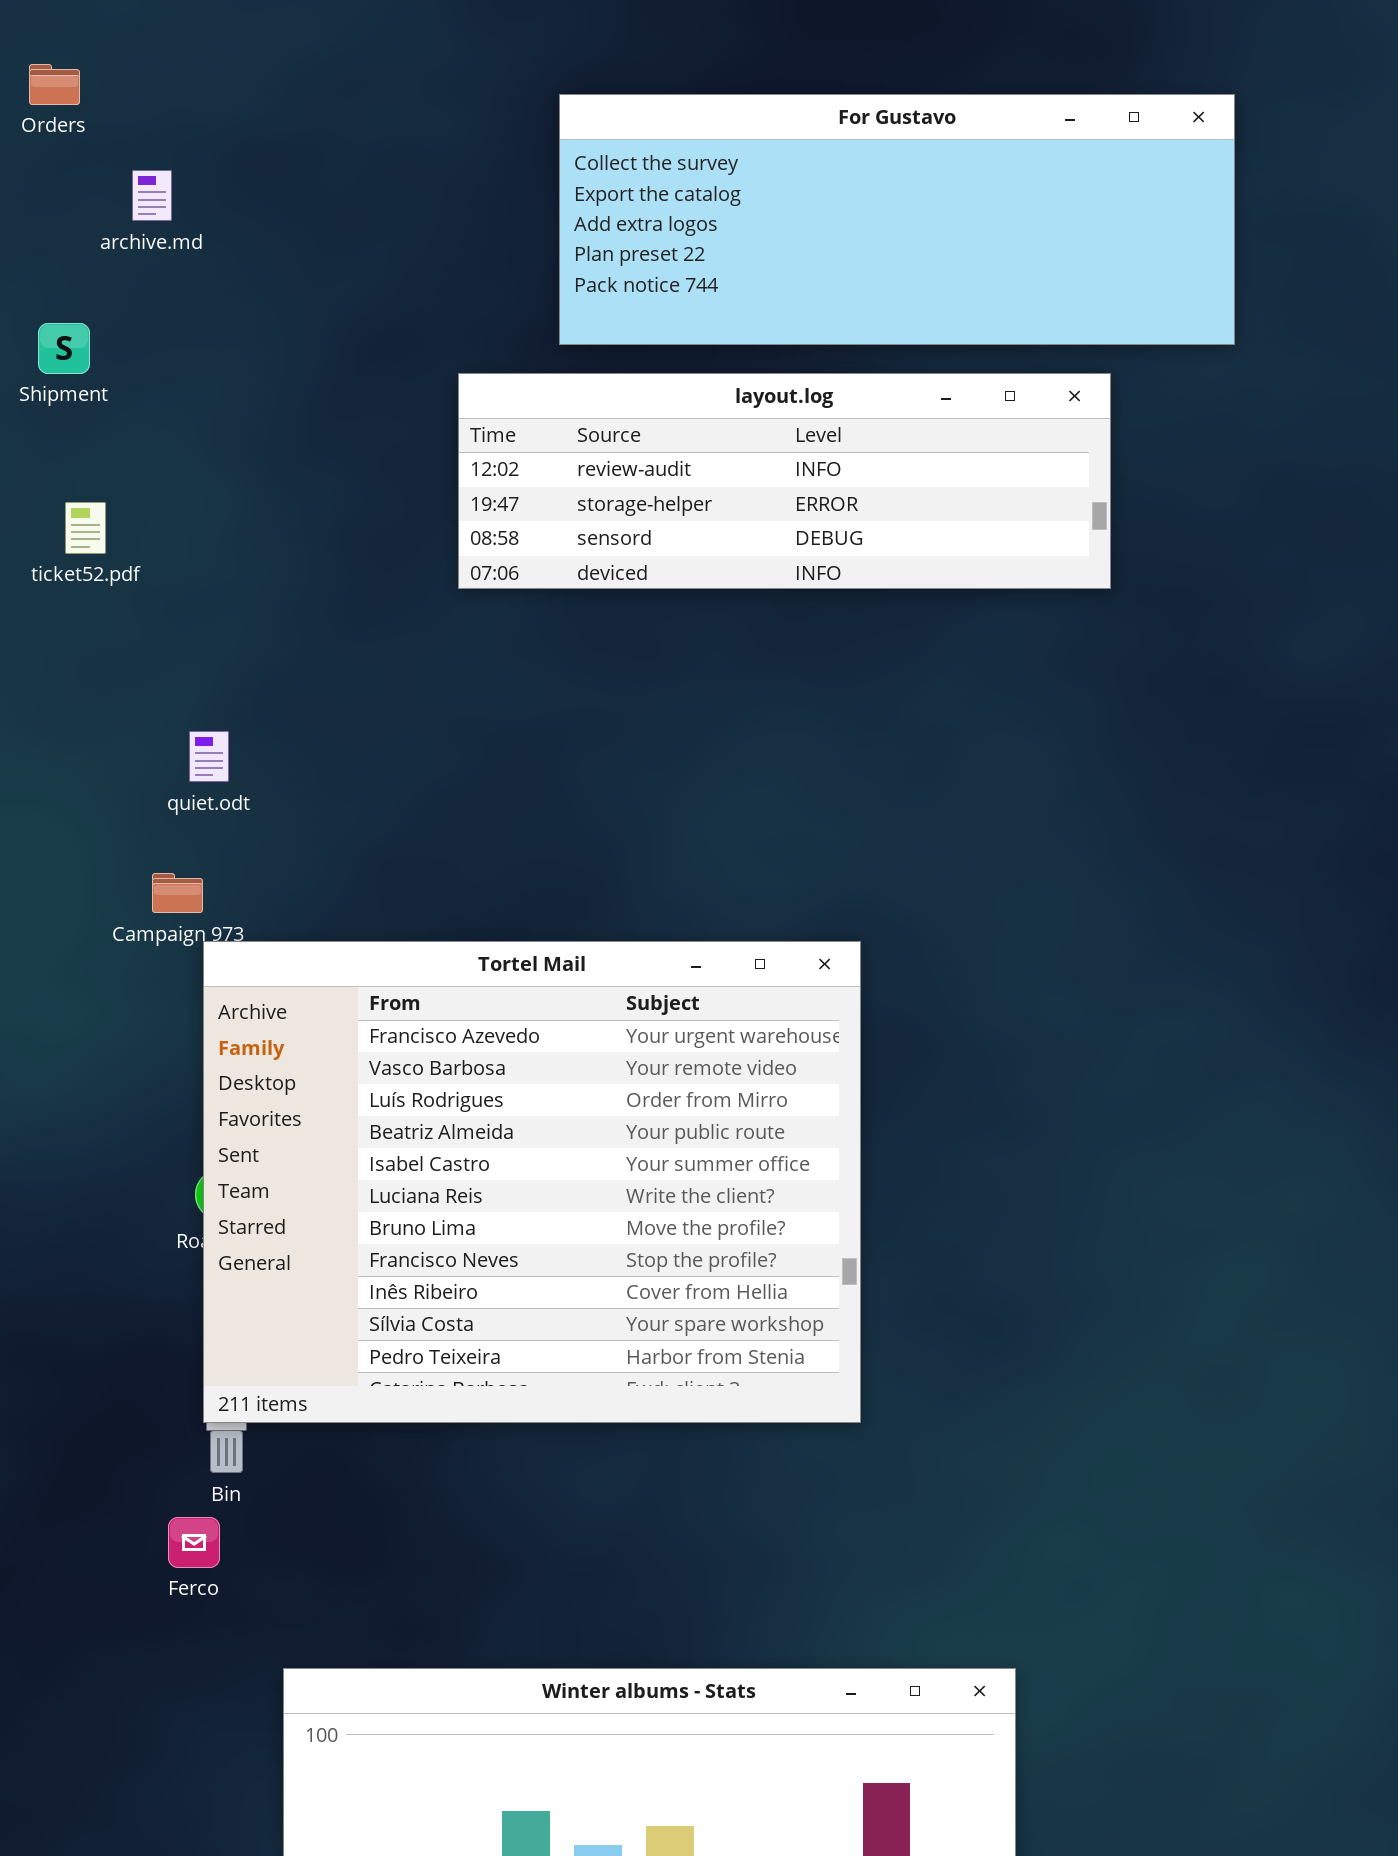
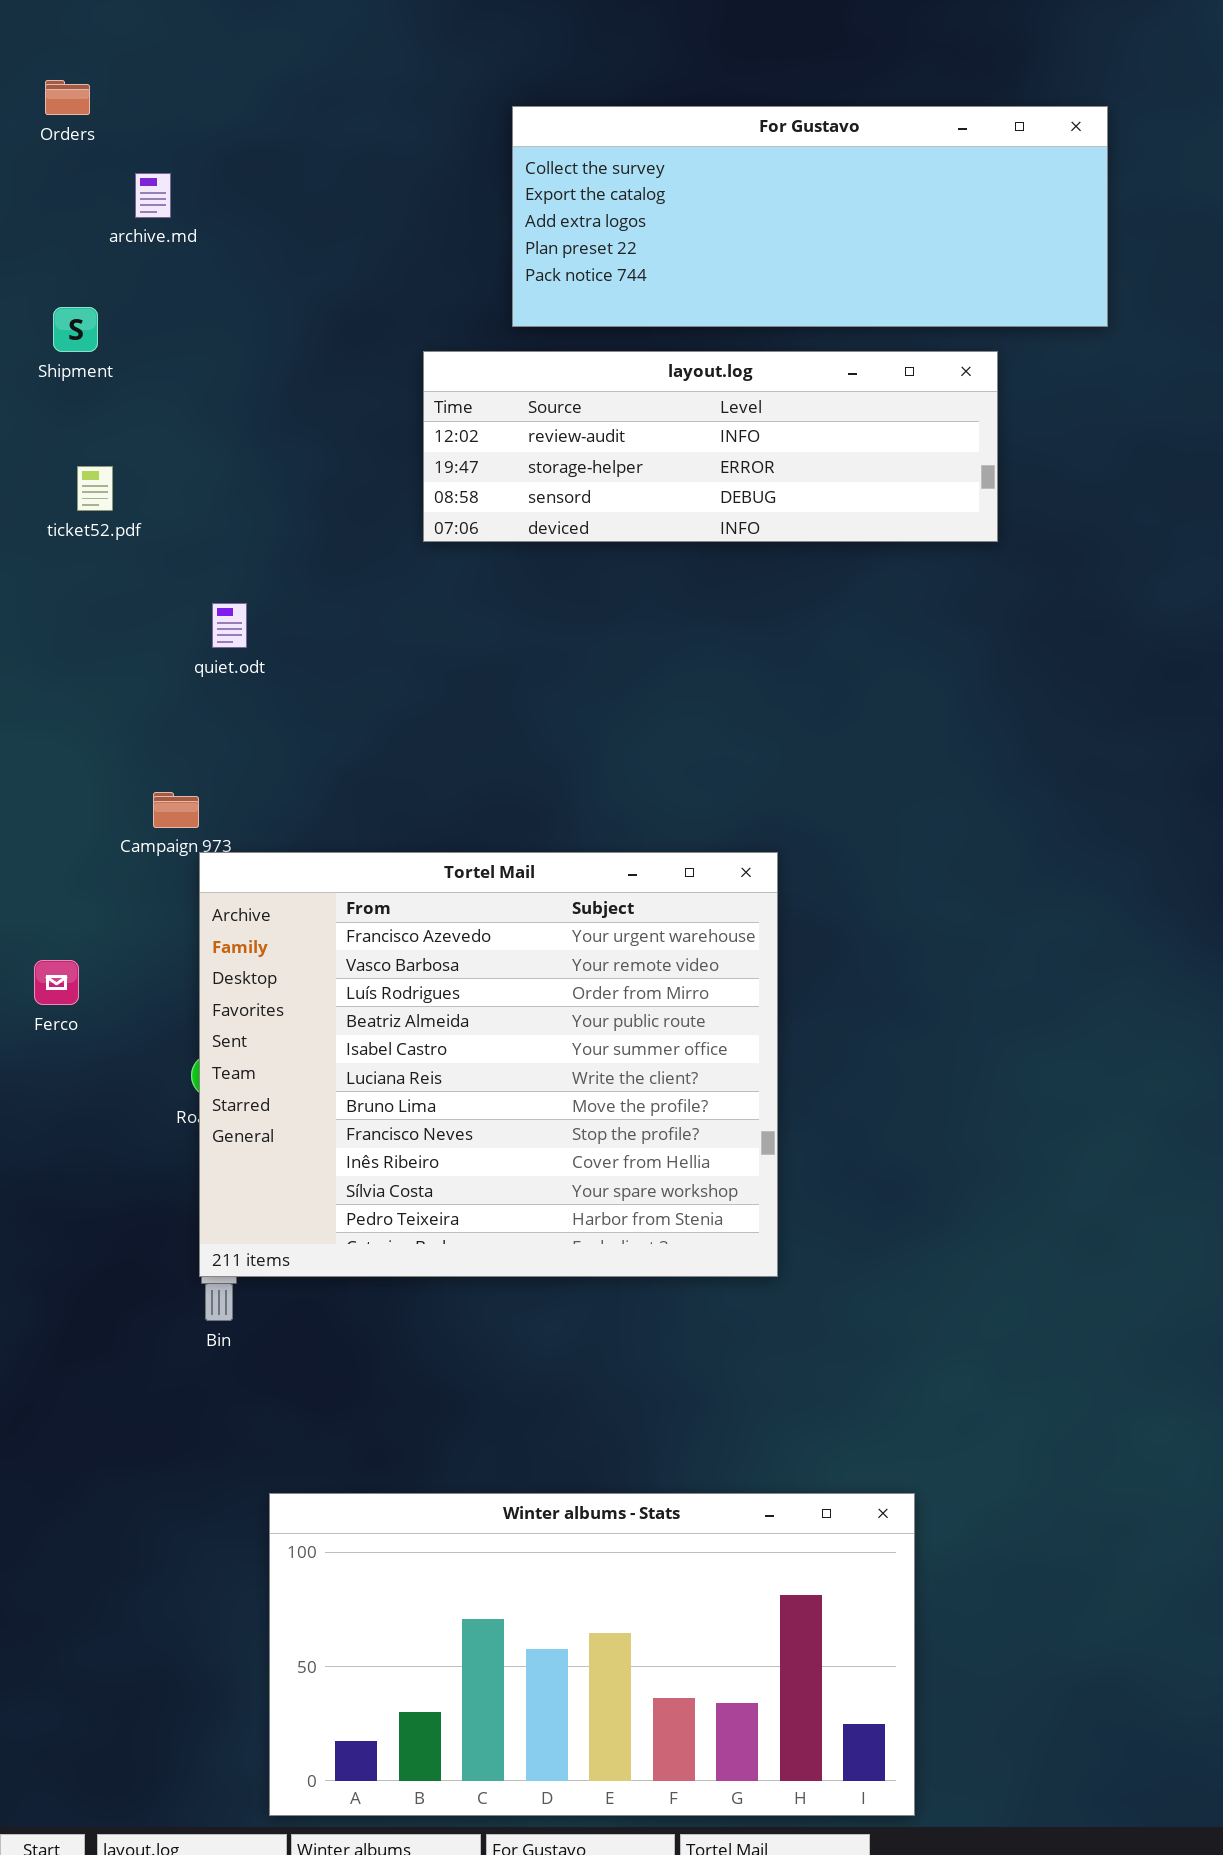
quiet.odt: [189,731,229,782] -> [212,603,247,648], moved
Ferco: [168,1517,220,1568] -> [34,960,79,1005], moved

